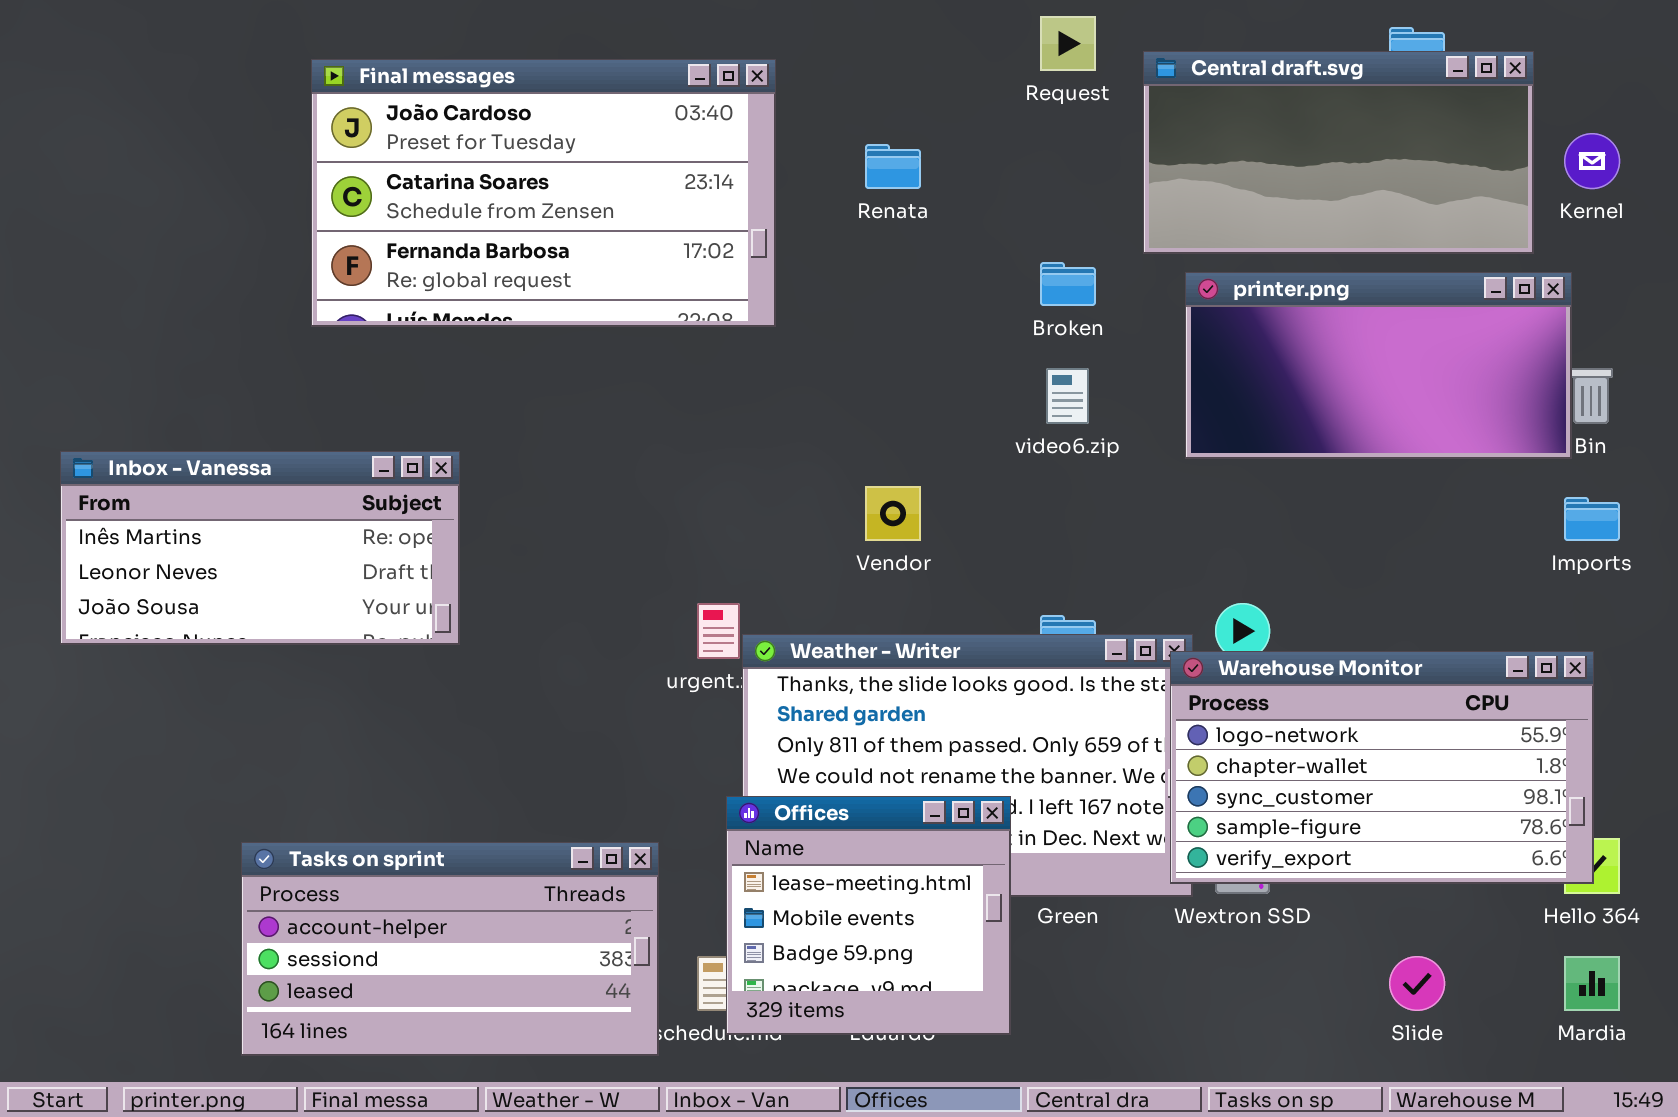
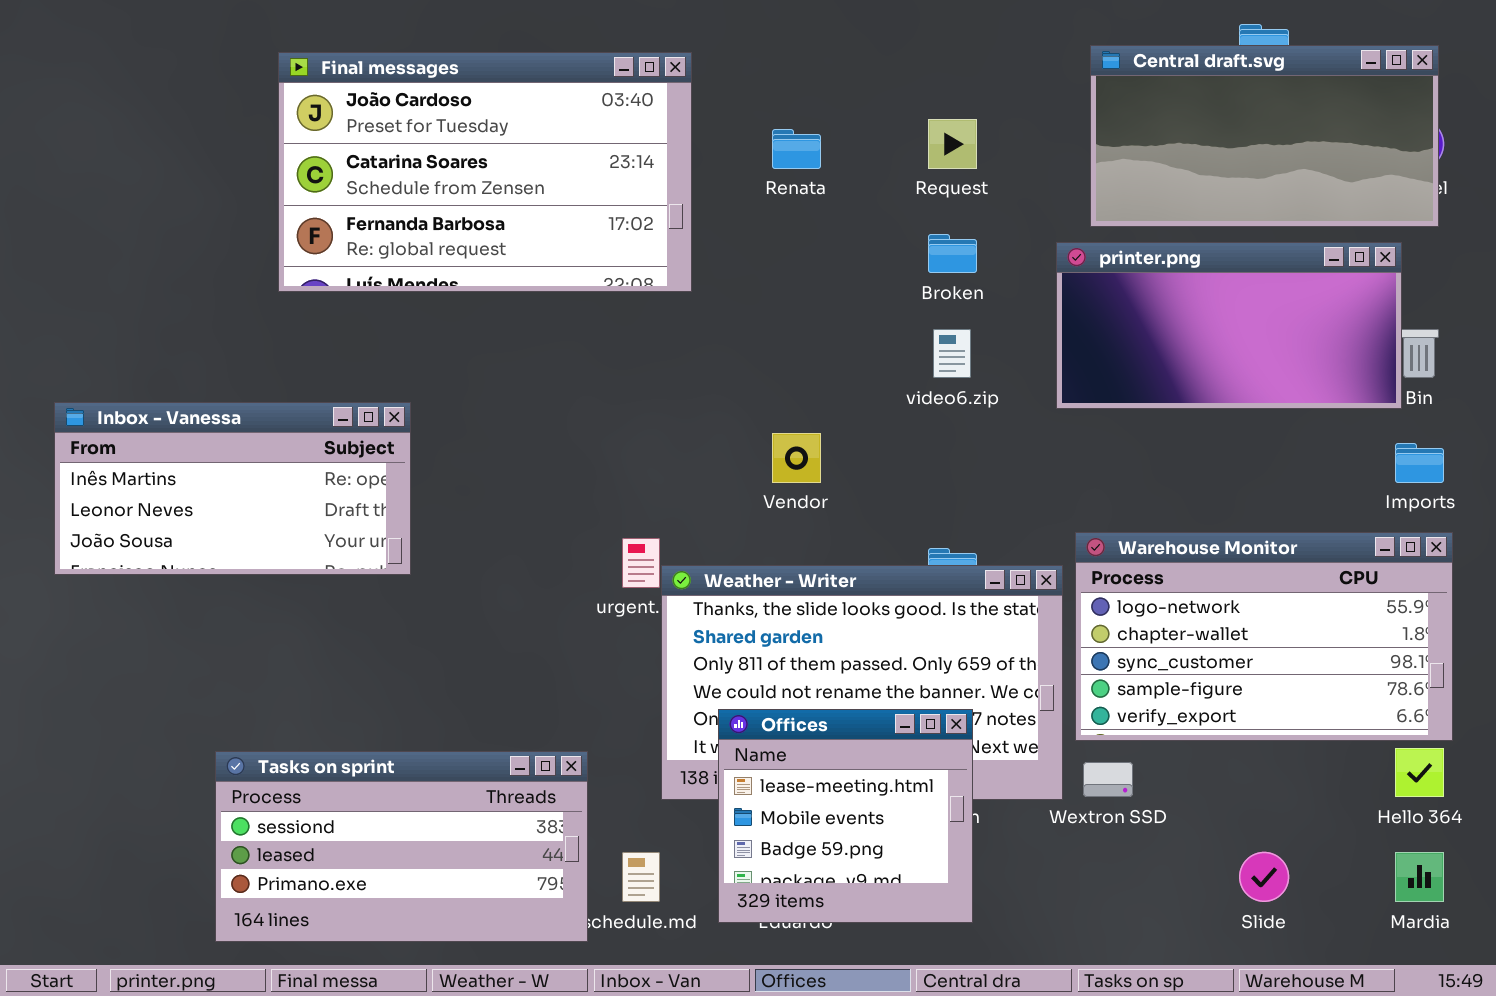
Request: [1040,16,1096,71] -> [928,119,977,169], moved
Central draft.svg: [1143,51,1534,254] -> [1090,45,1439,227], moved
Warehouse Monitor: [1170,651,1594,884] -> [1075,532,1453,741], moved
Offices: [726,796,1011,1035] -> [718,709,973,923], moved
Tasks on sprint: [241,842,659,1056] -> [215,751,588,942], scrolled down 1 row

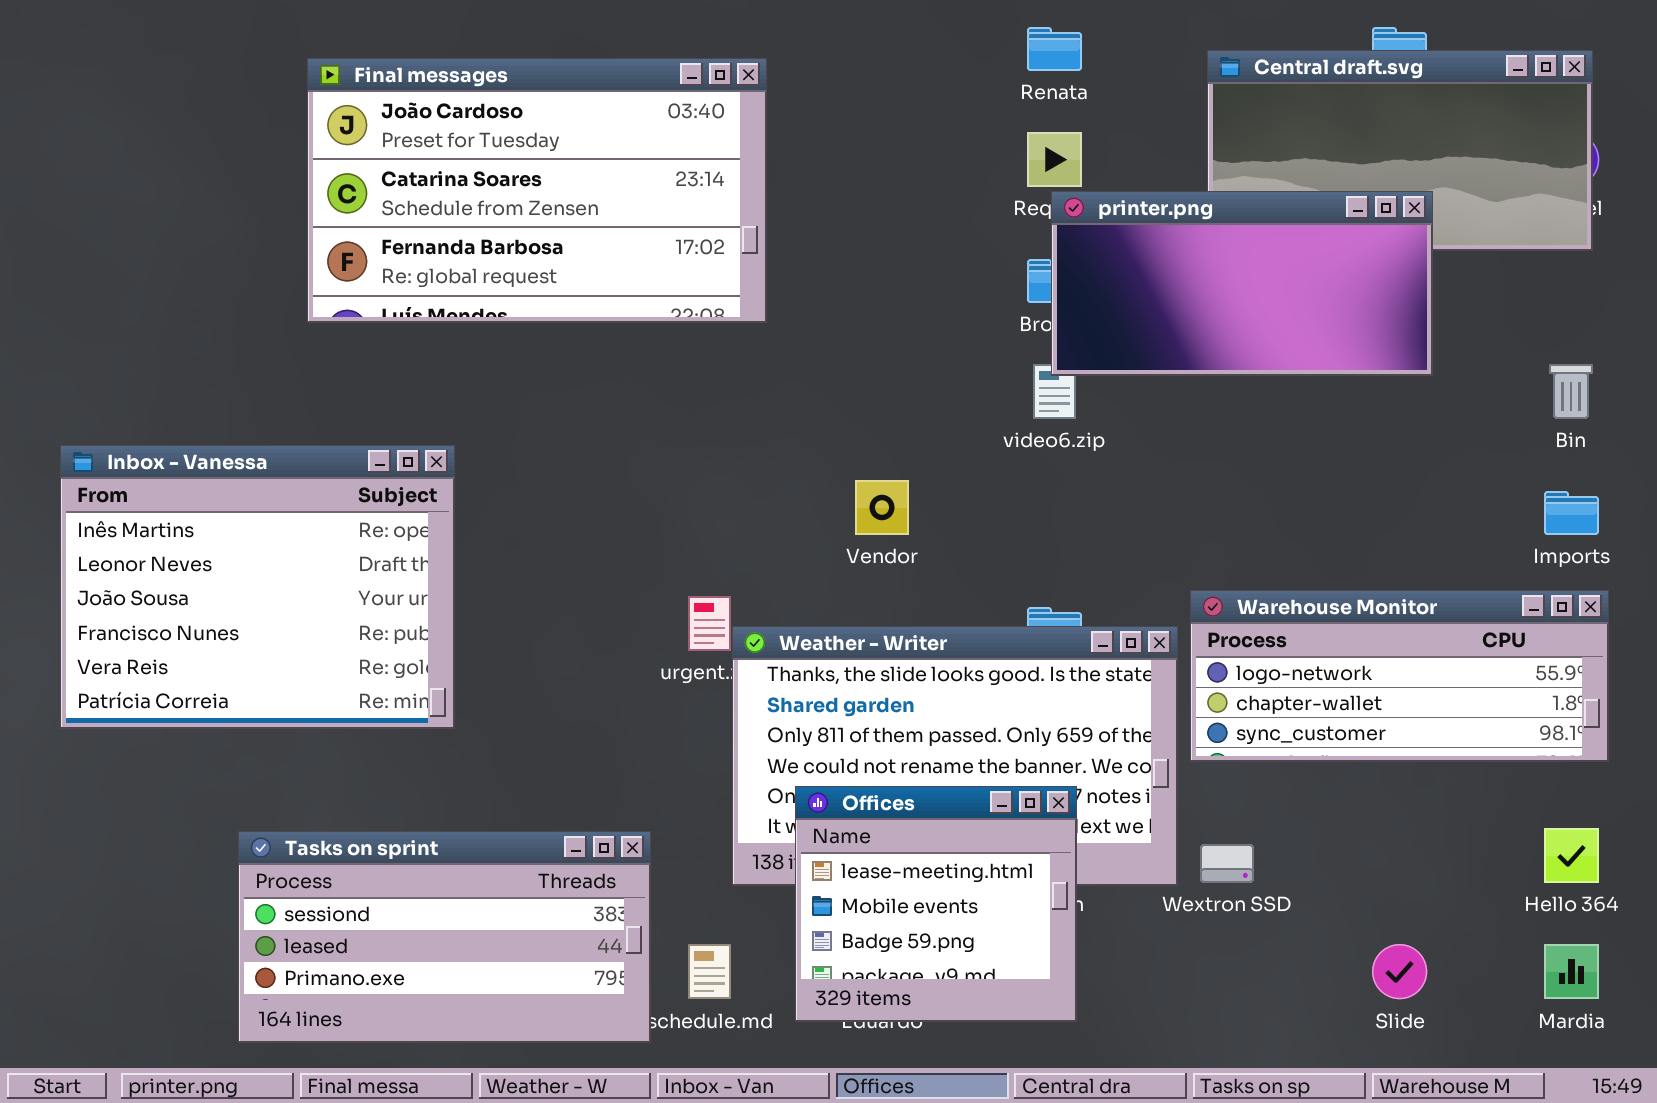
Renata: [772,129,821,169] -> [1027,27,1082,71], moved
printer.png: [1056,242,1402,409] -> [1051,191,1433,376], moved
Inbox - Vanessa: [54,402,411,575] -> [60,445,455,729], resized
Warehouse Monitor: [1075,532,1453,741] -> [1190,590,1609,762], resized

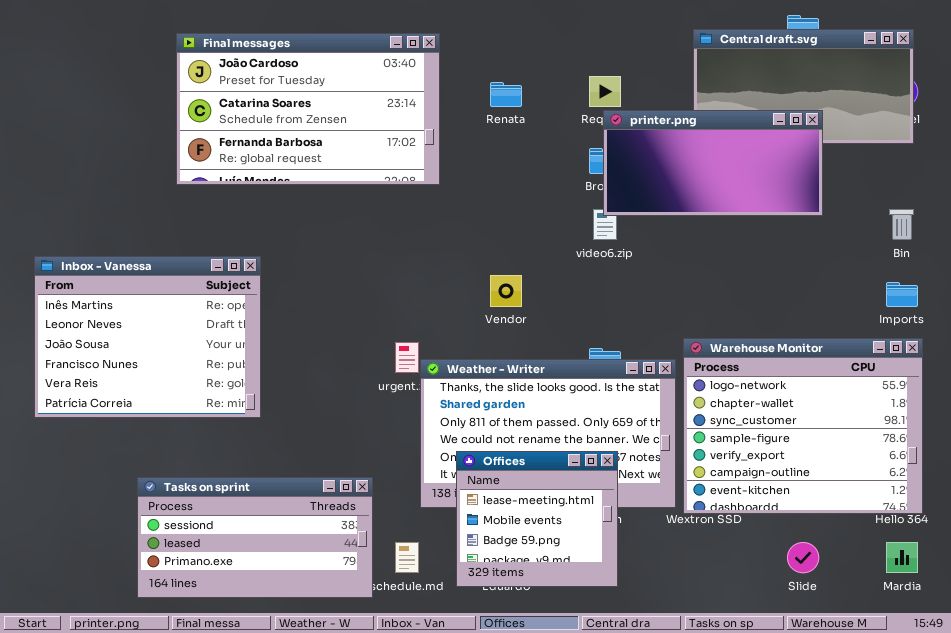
Renata: [1027,27,1082,71] -> [490,82,522,107], moved
Warehouse Monitor: [1190,590,1609,762] -> [683,338,923,514], resized

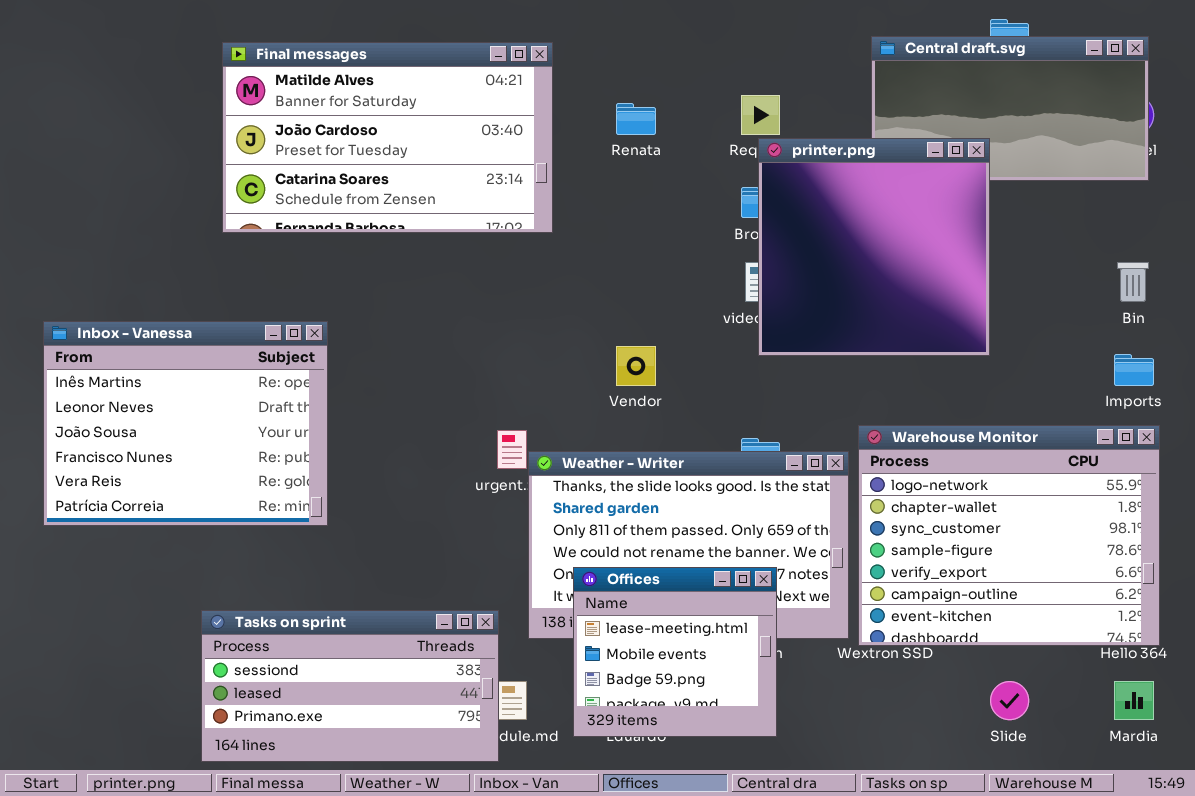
Final messages: [176,33,440,185] -> [222,42,553,233], scrolled up 1 row
printer.png: [603,110,823,216] -> [758,138,990,356], resized
Tasks on sprint: [137,477,373,598] -> [201,610,499,762], moved

